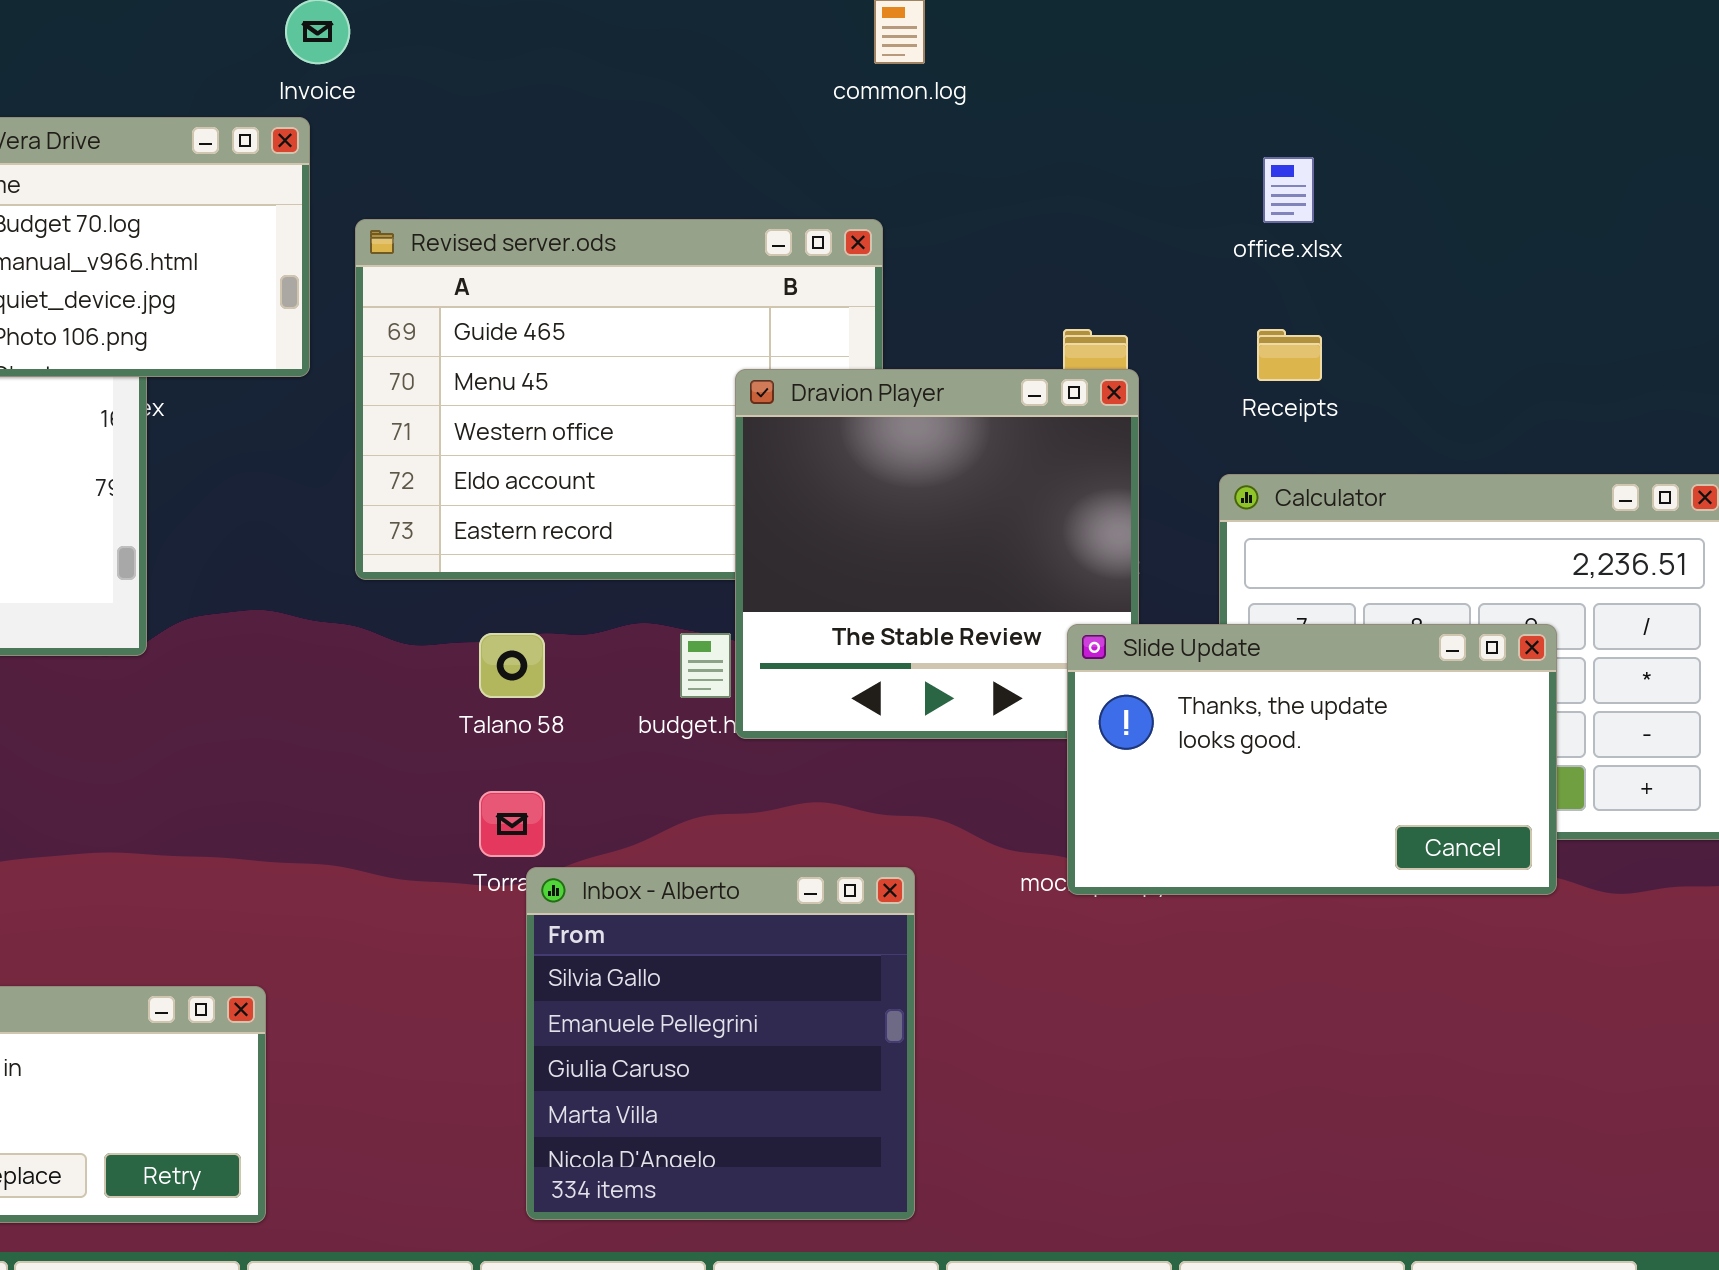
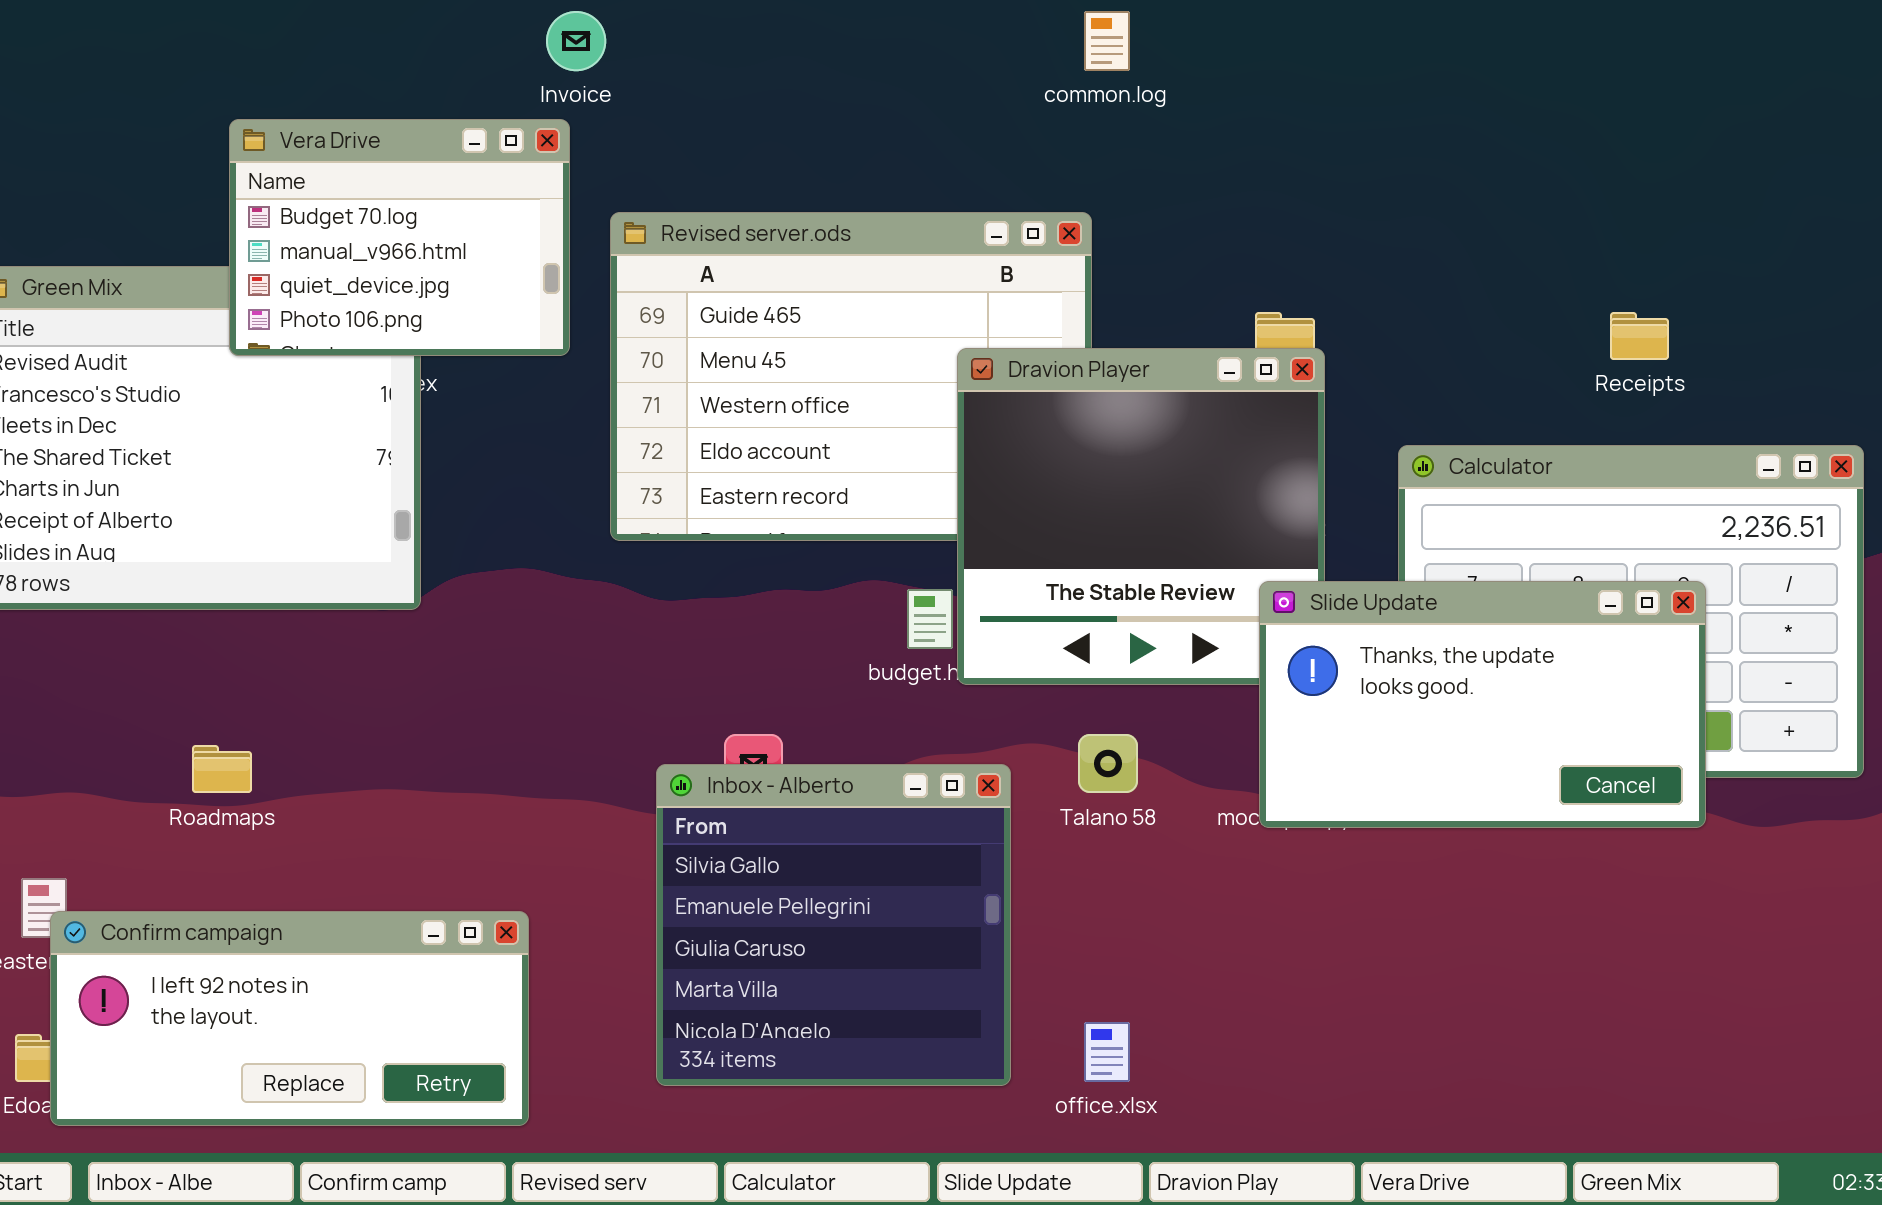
office.xlsx: [1263,157,1314,223] -> [1084,1022,1130,1082], moved
Receipts: [1257,329,1322,381] -> [1610,312,1669,360], moved
Talano 58: [479,633,545,698] -> [1078,734,1138,793], moved
Inbox - Alberto: [526,867,915,1220] -> [656,764,1011,1086], moved

